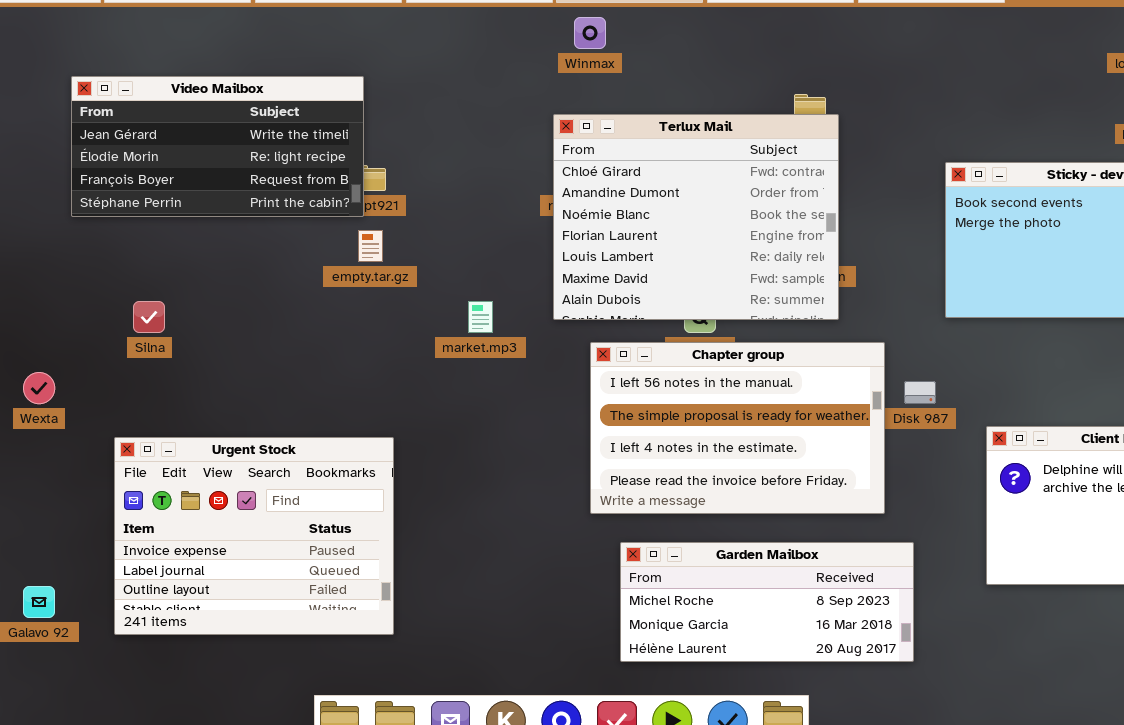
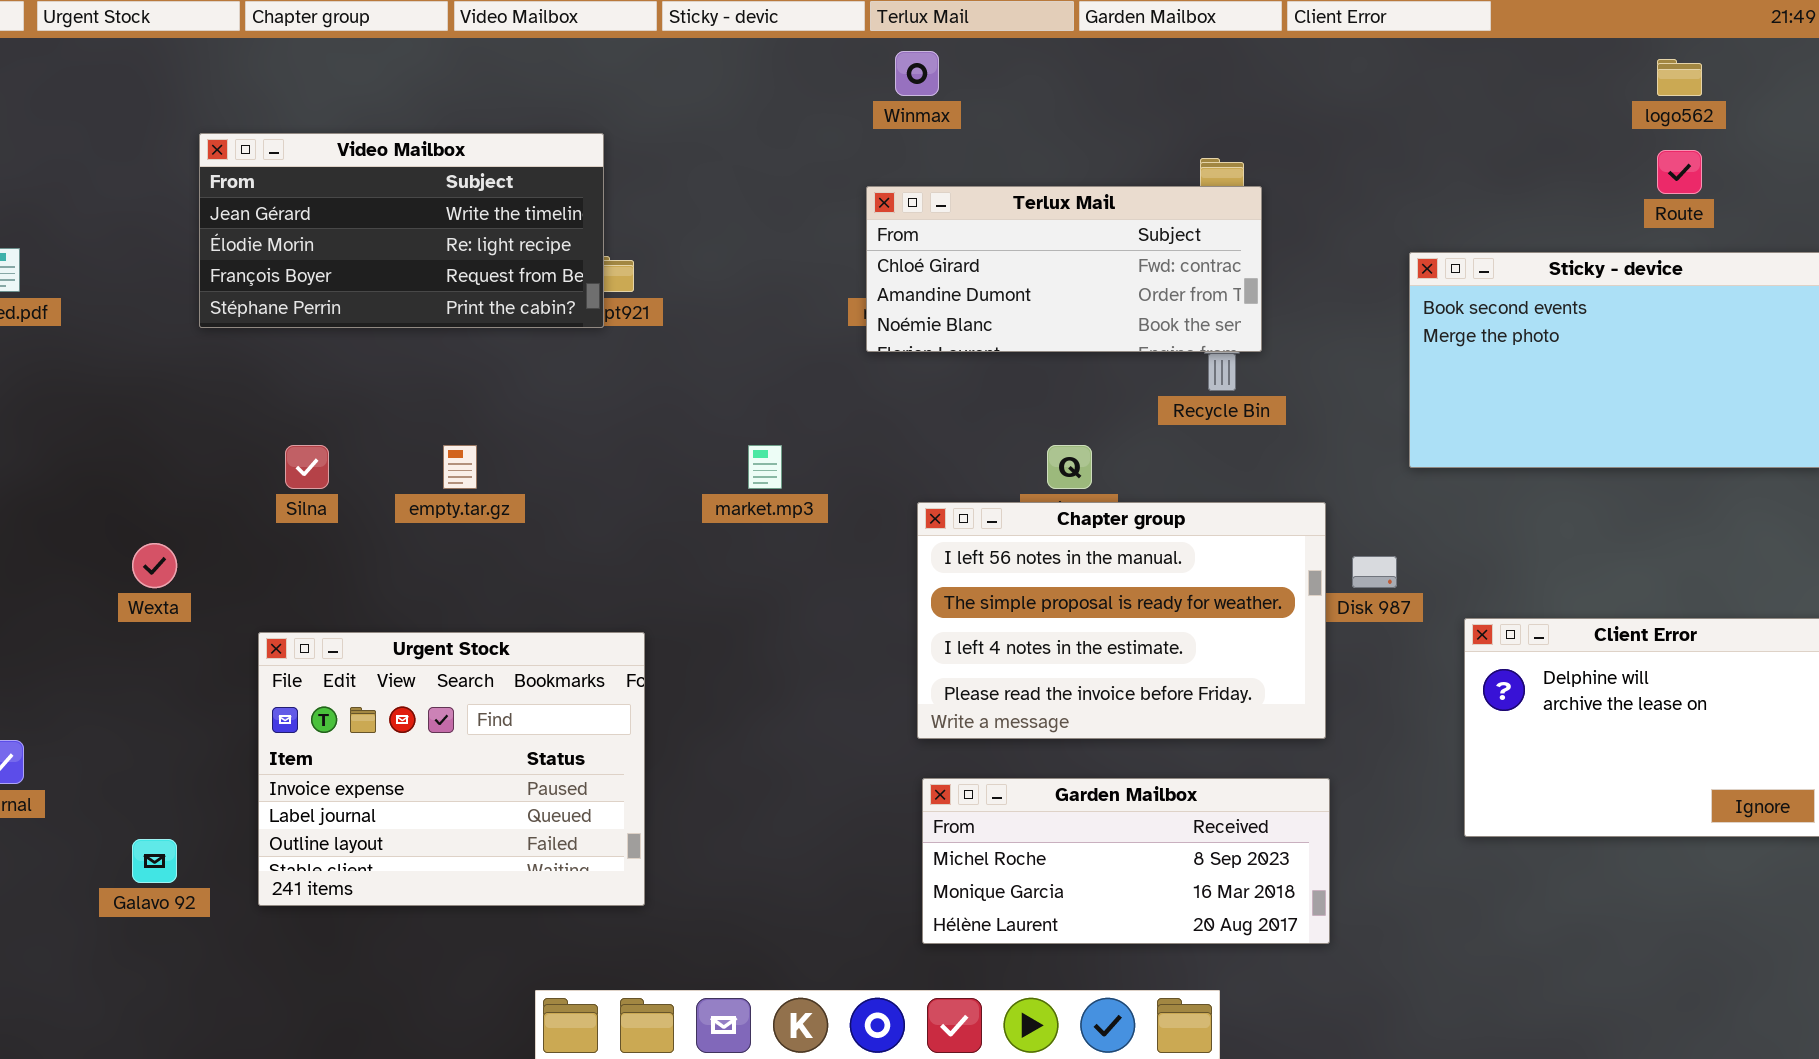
Terlux Mail: [553,114,839,320] -> [866,186,1262,352], resized
empty.tar.gz: [358,230,383,262] -> [443,445,477,489], moved
Garden Mailbox: [620,542,914,662] -> [922,778,1330,944], moved

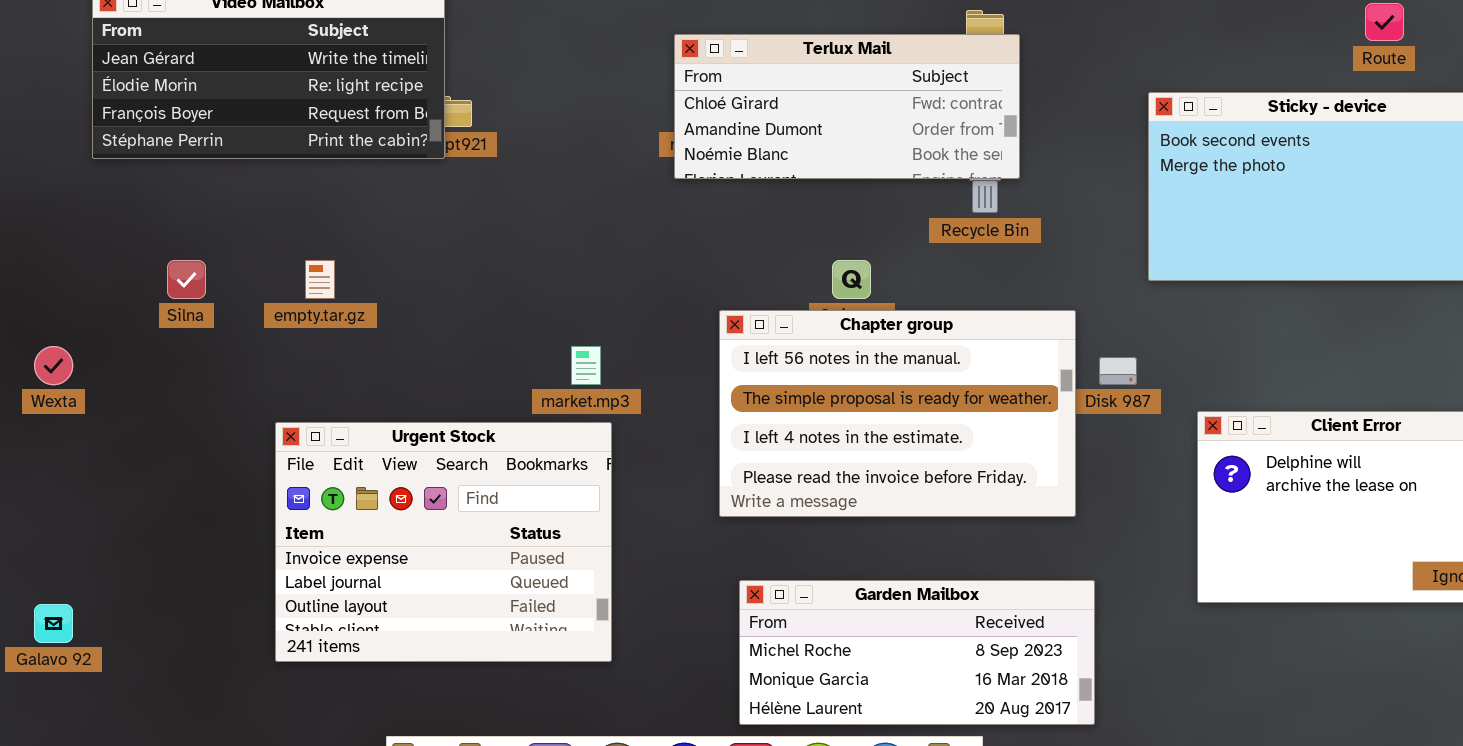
market.mp3: [748,445,782,489] -> [571,346,601,385], moved
Urgent Stock: [258,632,645,906] -> [275,422,612,662], moved
Garden Mailbox: [922,778,1330,944] -> [739,580,1095,725], moved

